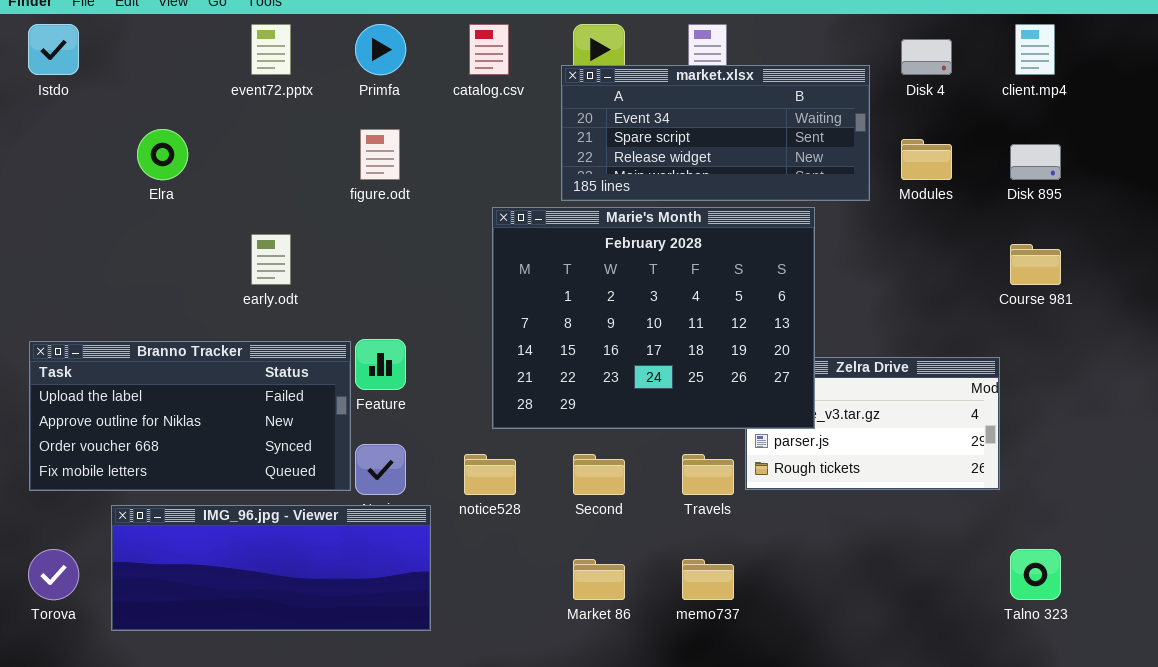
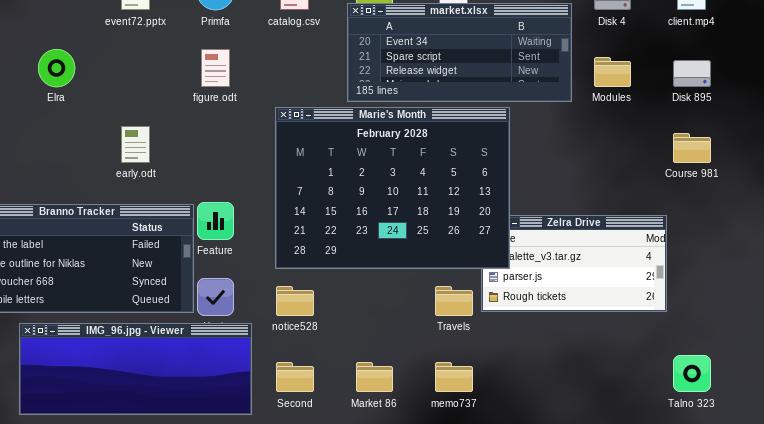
Marie's Month: [492,207,815,429] -> [275,107,510,269], moved
Second: [573,454,625,495] -> [276,362,314,392], moved

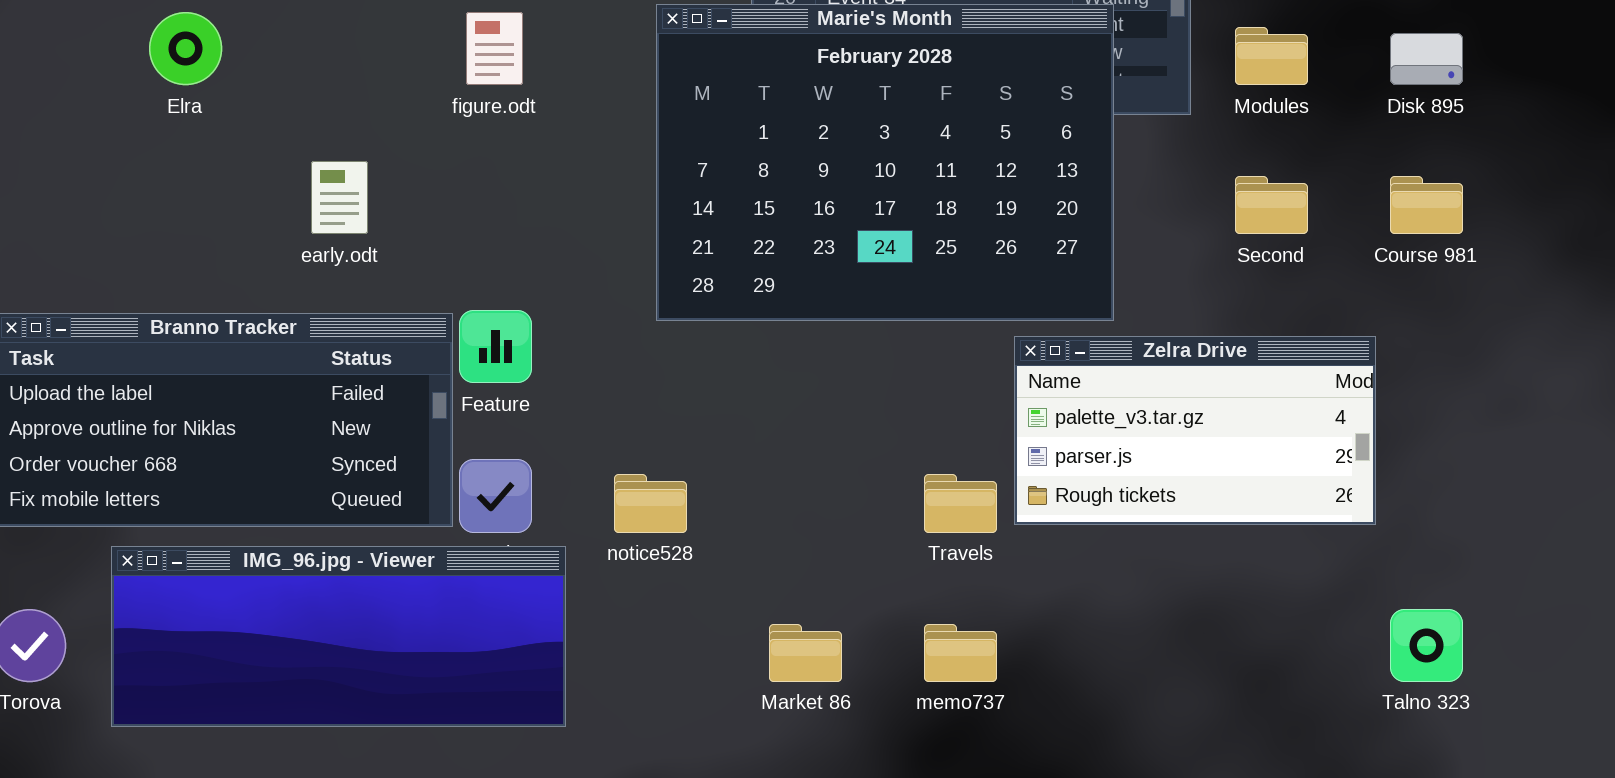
Marie's Month: [275,107,510,269] -> [656,4,1114,321], moved
Second: [276,362,314,392] -> [1235,176,1308,234], moved

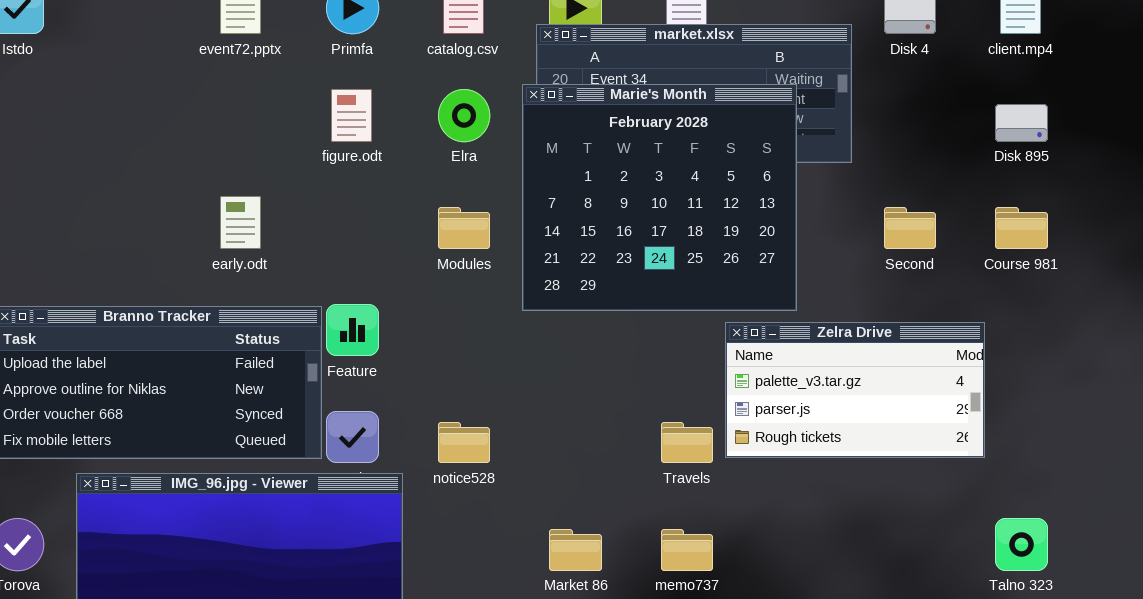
Marie's Month: [656,4,1114,321] -> [522,84,797,311], resized
Elra: [149,12,222,85] -> [438,89,490,142], moved
Modules: [1235,27,1308,85] -> [438,207,490,249], moved

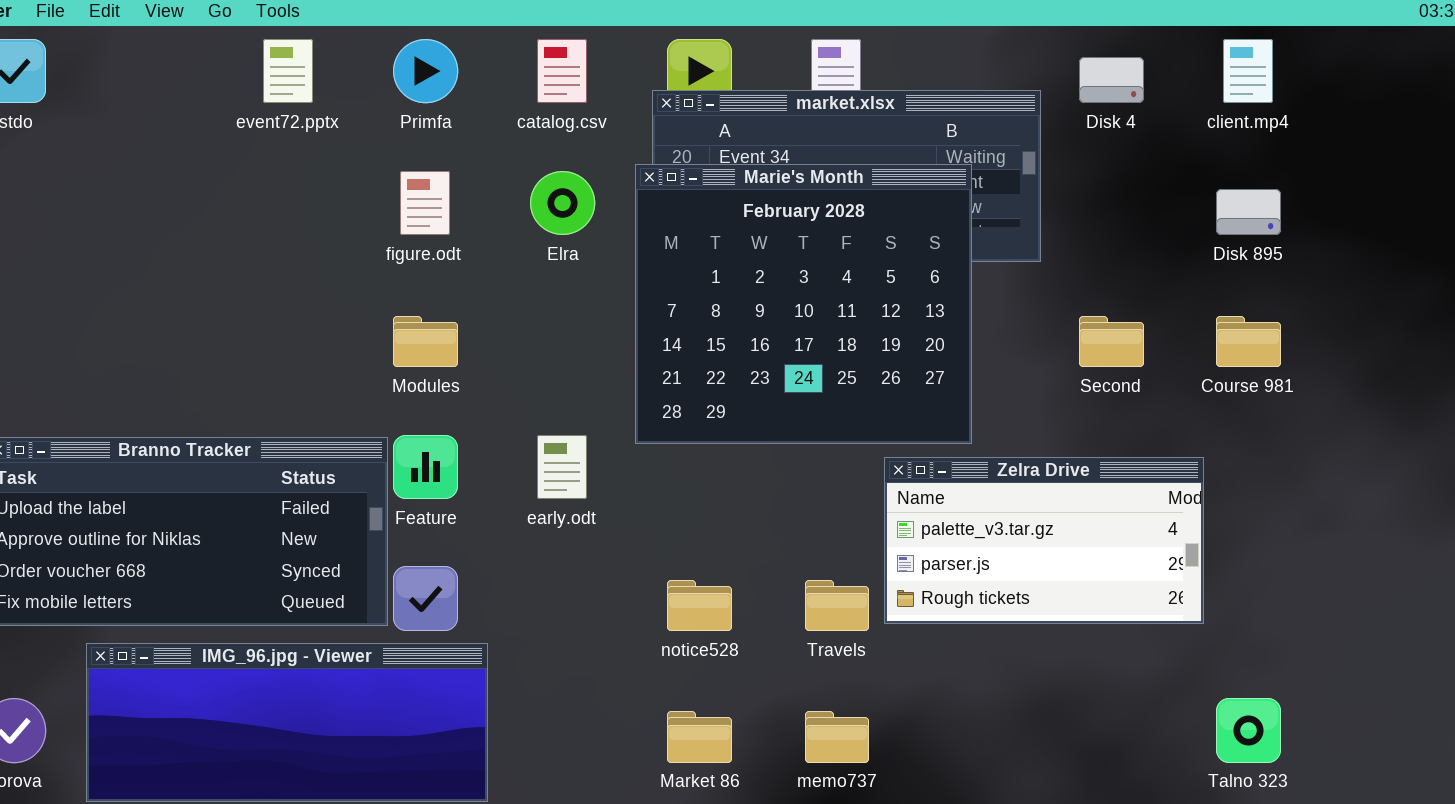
early.odt: [220,196,261,249] -> [537,435,587,499], moved
Modules: [438,207,490,249] -> [393,316,458,367], moved
notice528: [438,422,490,463] -> [667,580,732,631], moved

